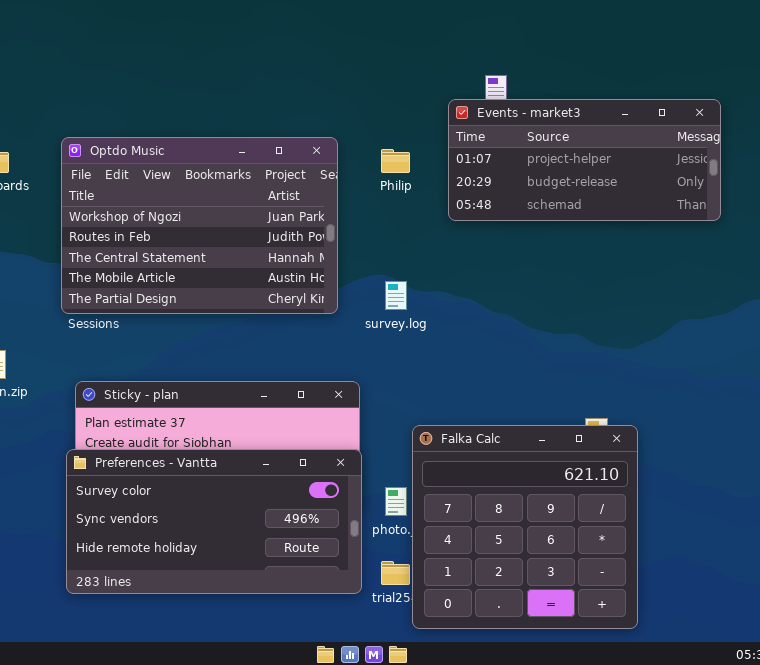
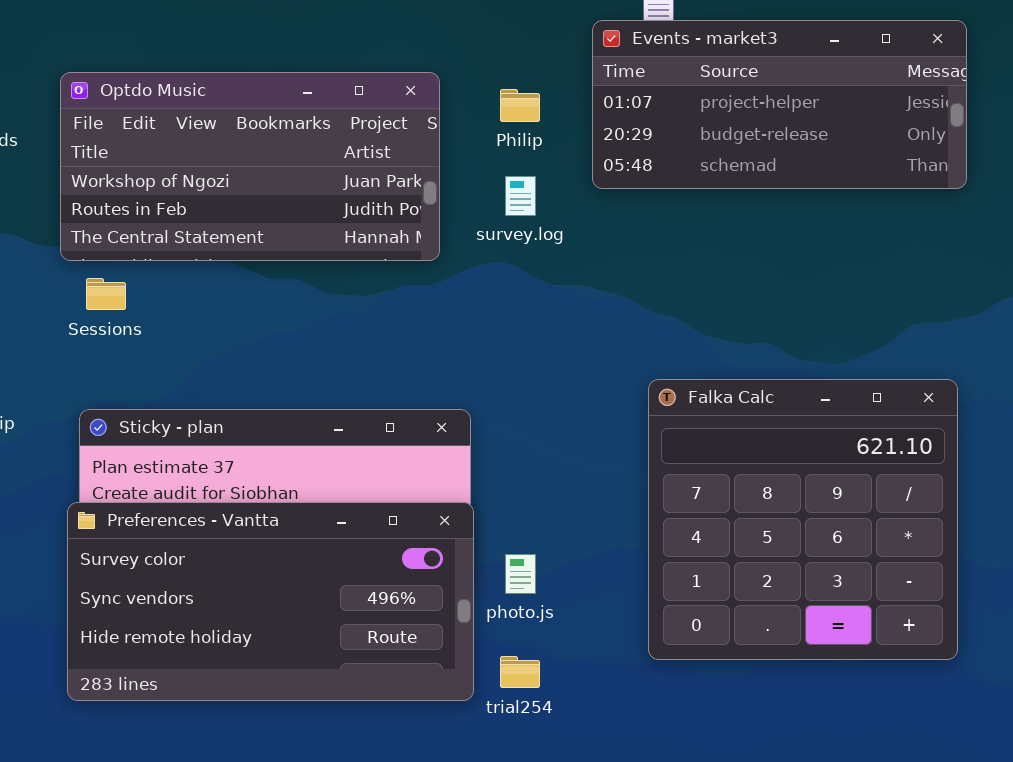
Optdo Music: [61,137,338,314] -> [60,72,440,261], resized
survey.log: [385,281,407,310] -> [505,176,536,216], moved
Falka Calc: [412,425,638,629] -> [648,379,958,660], moved

